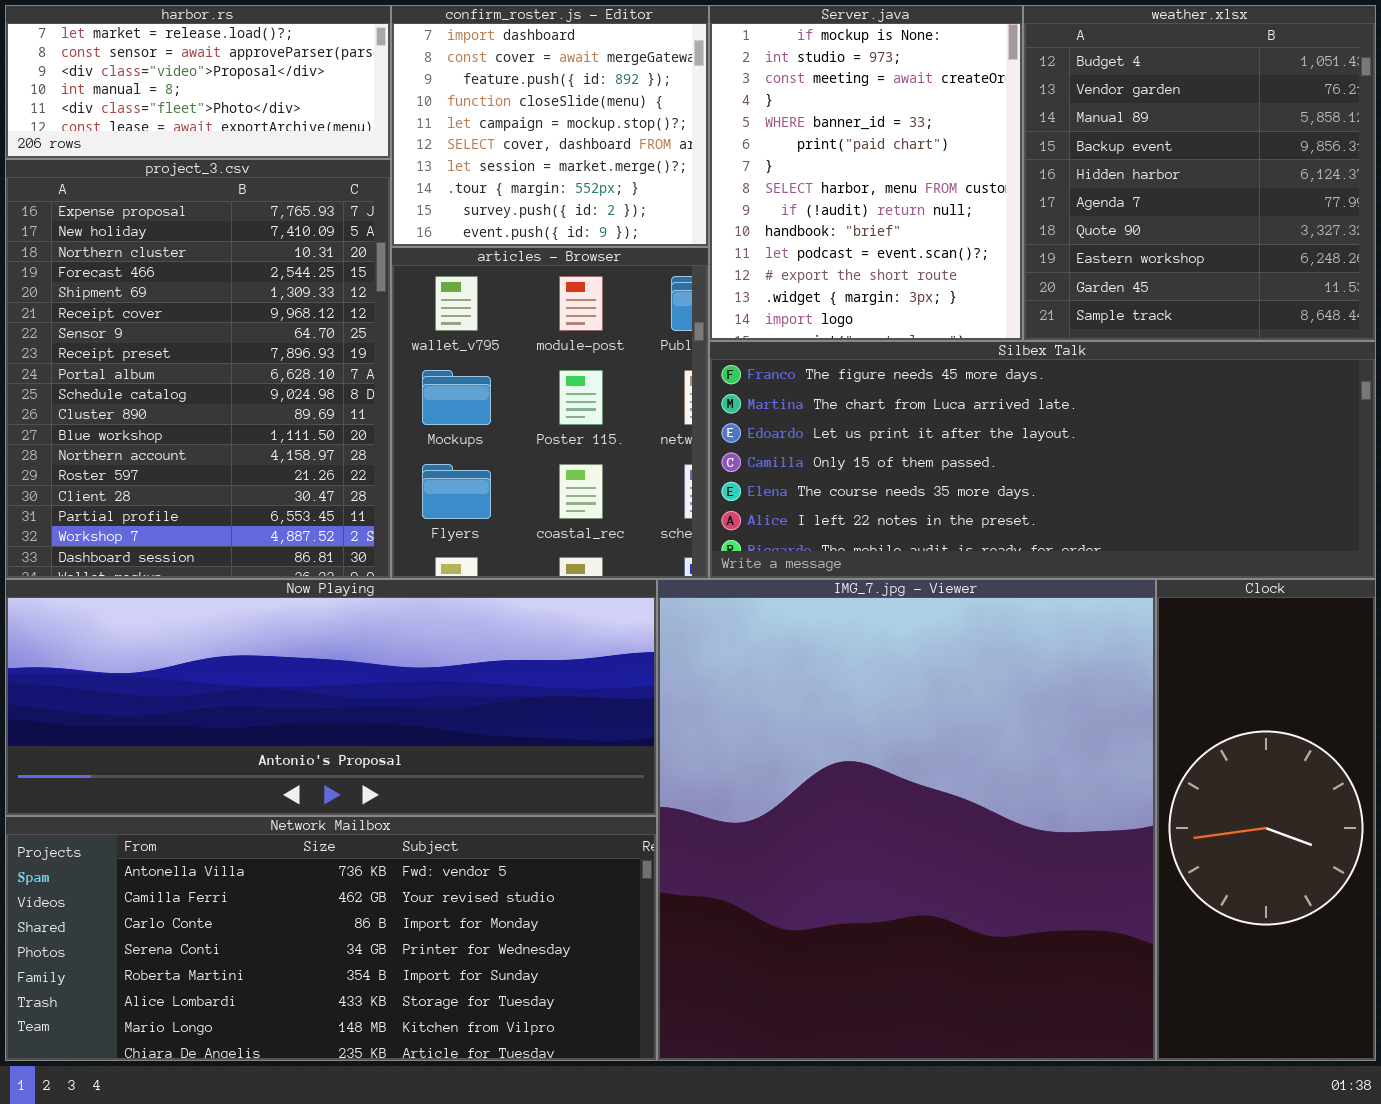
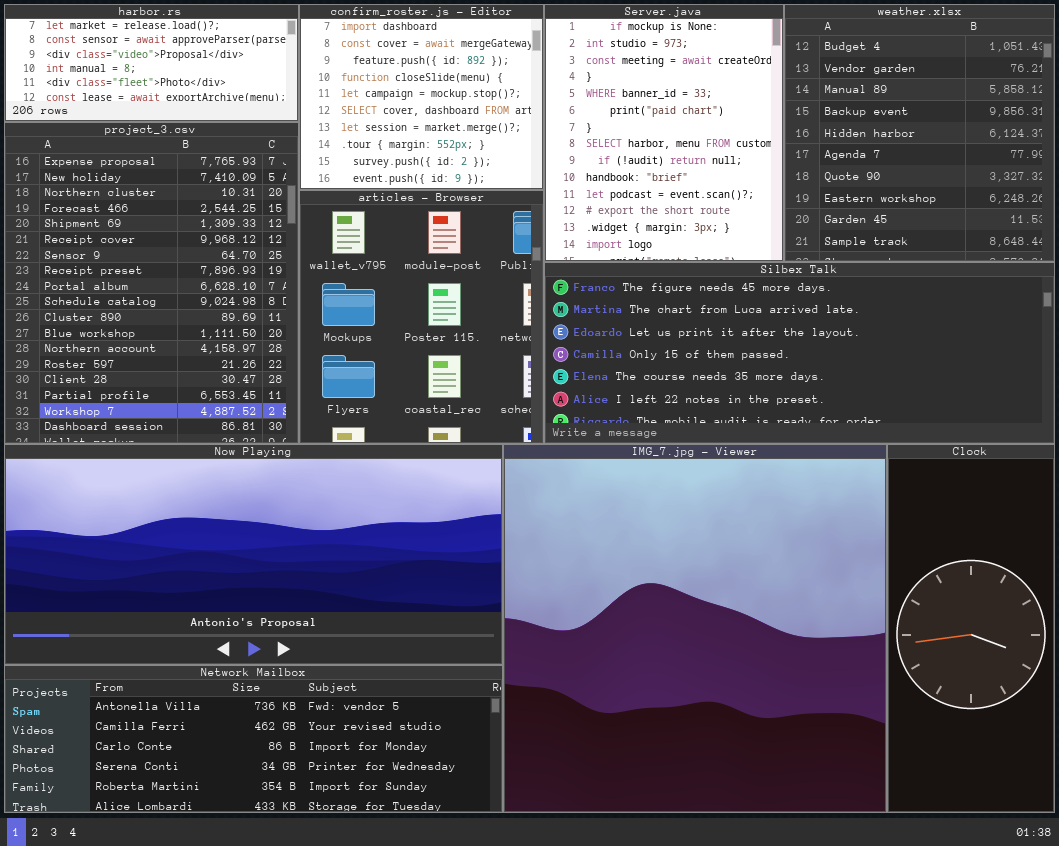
Now Playing: [5,579,657,816] -> [4,444,503,665], resized
Network Mailbox: [5,816,657,1061] -> [4,665,503,813], resized

